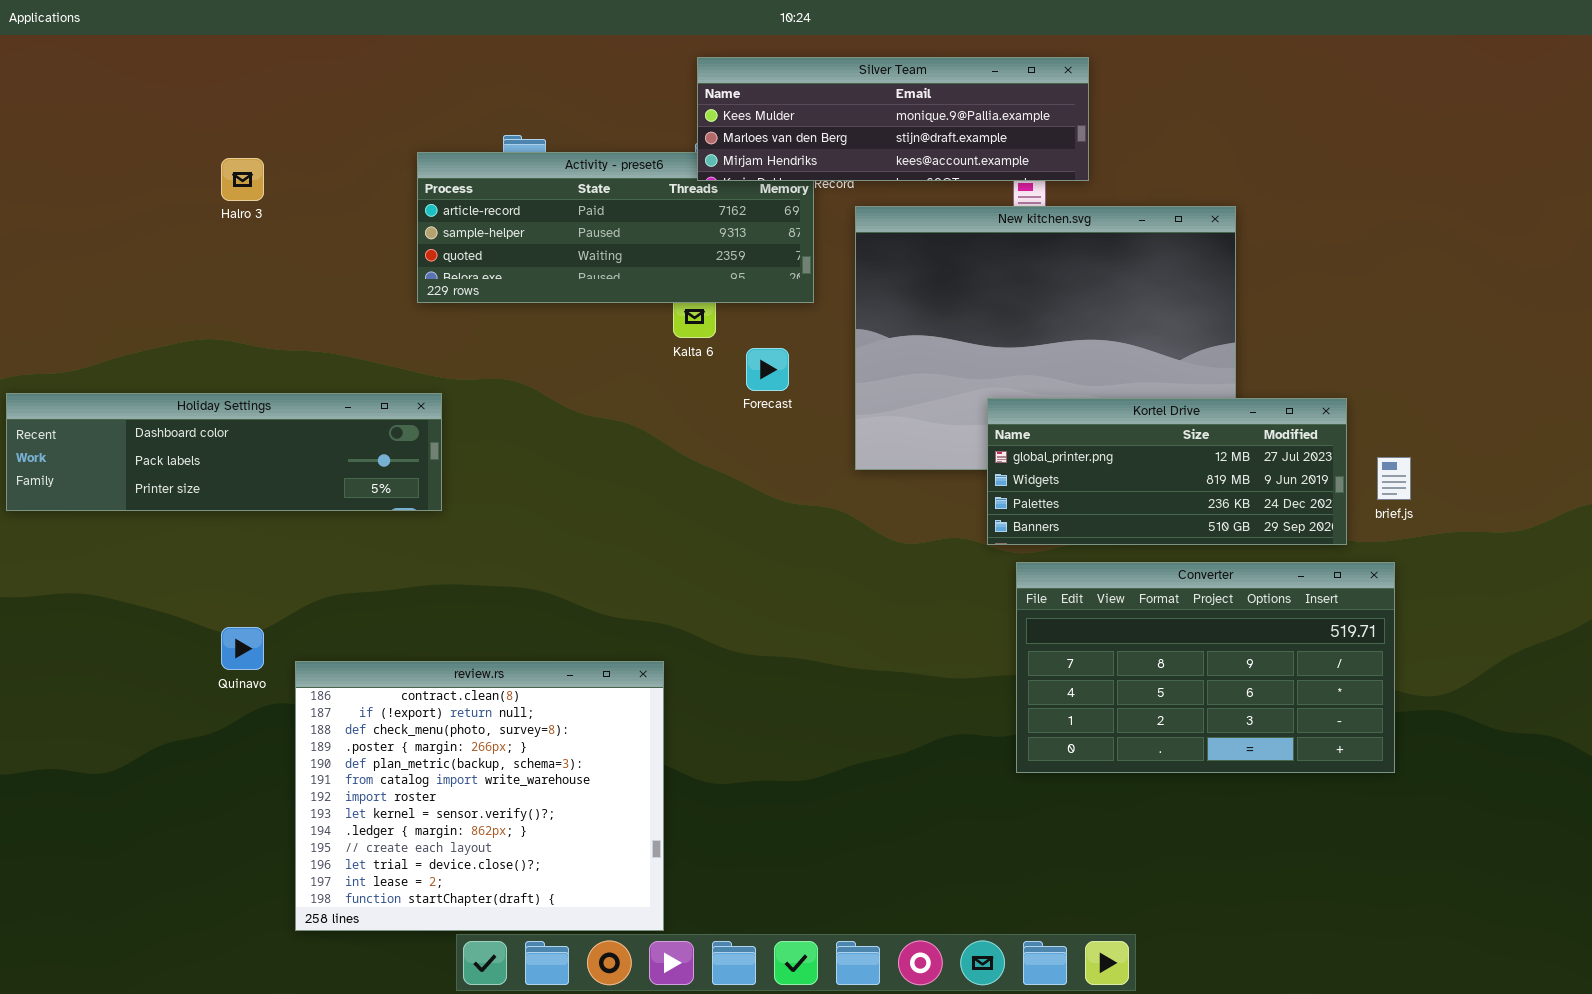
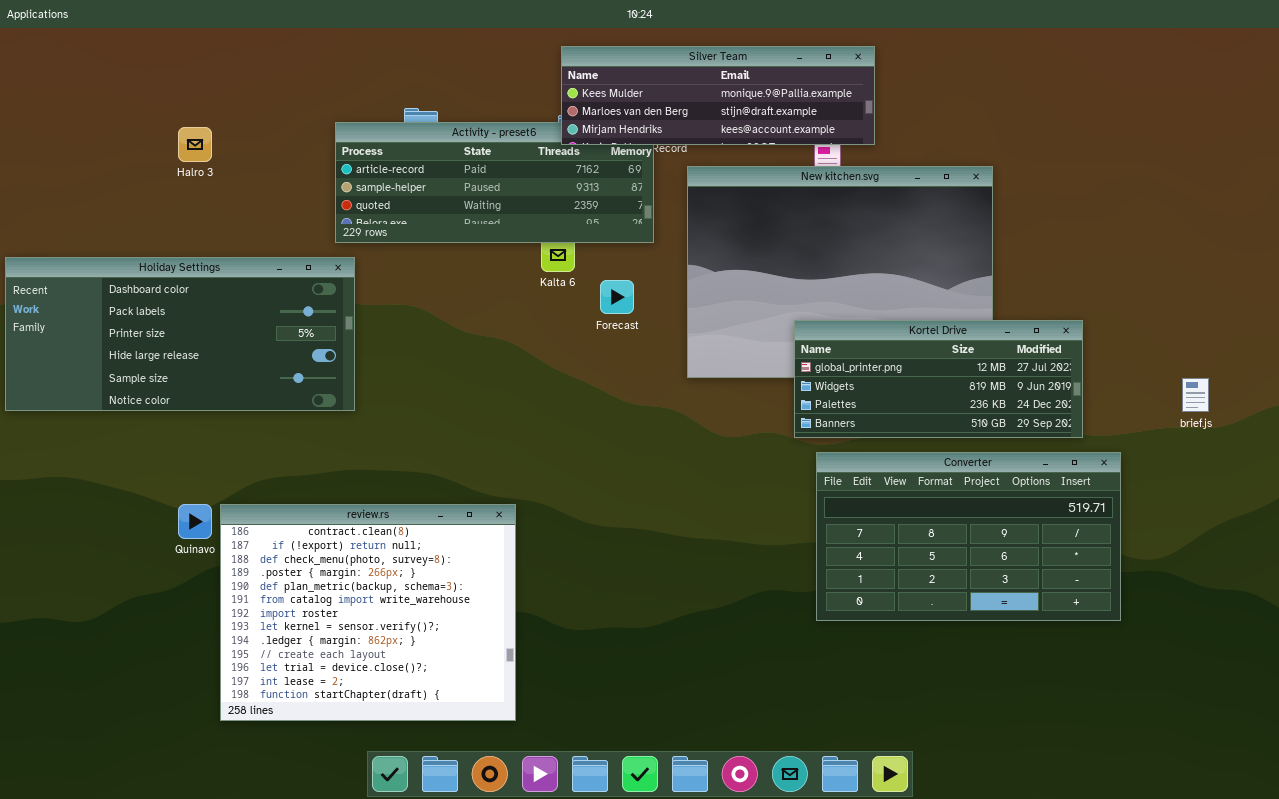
Holiday Settings: [6,393,442,511] -> [5,257,355,411], resized
brief.js: [1377,457,1411,500] -> [1182,378,1209,412], moved
review.rs: [295,661,664,931] -> [220,504,516,721], moved

